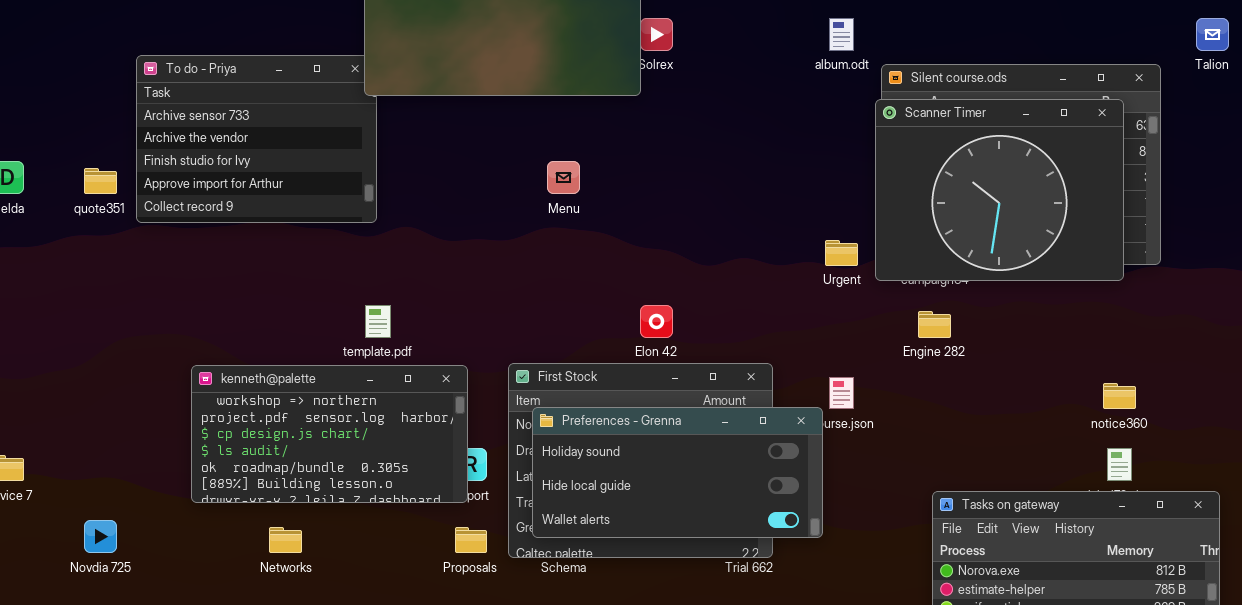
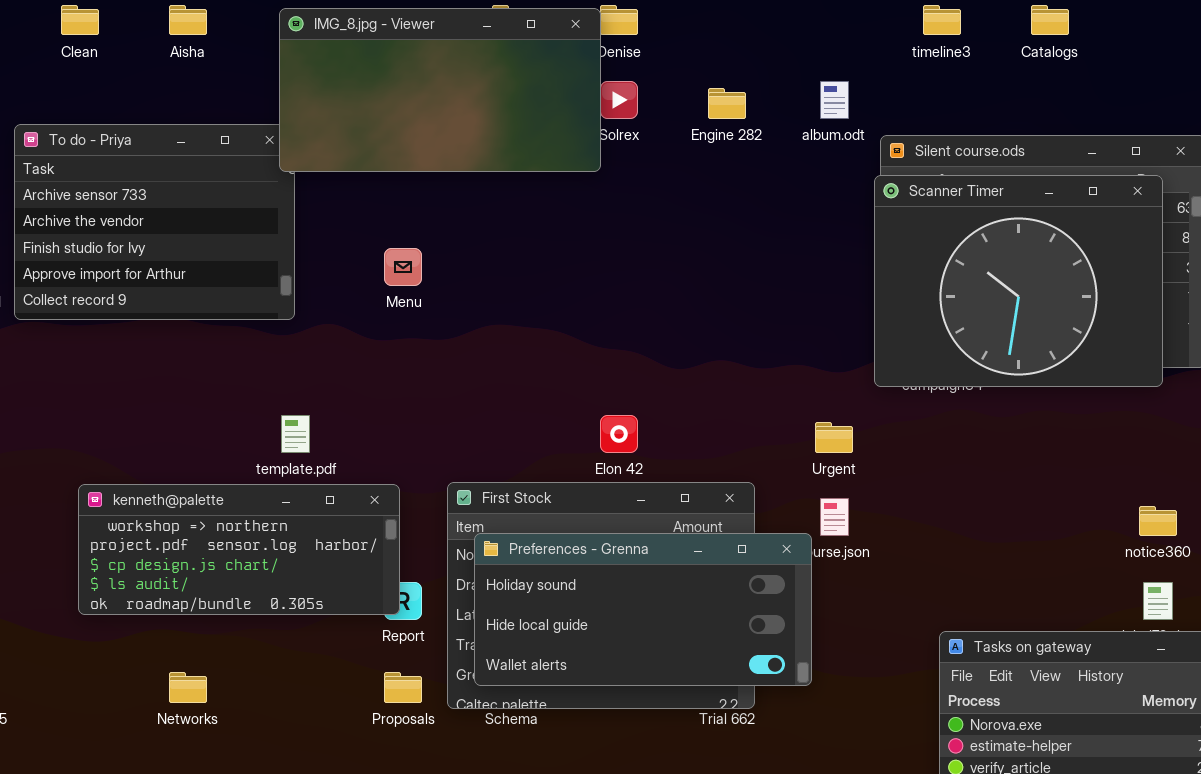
Menu: [547,161,580,194] -> [384,248,422,286], moved
Urgent: [825,240,858,266] -> [815,422,853,453], moved
Engine 282: [918,311,951,338] -> [708,88,746,119], moved
kenneth@palette: [191,365,468,503] -> [78,484,400,615], resized

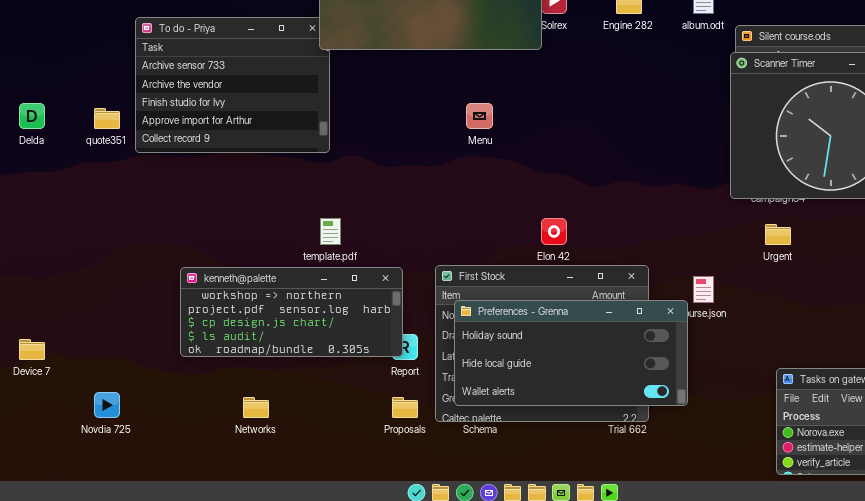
Menu: [384,248,422,286] -> [466,103,493,129], moved
Urgent: [815,422,853,453] -> [765,224,791,245], moved

